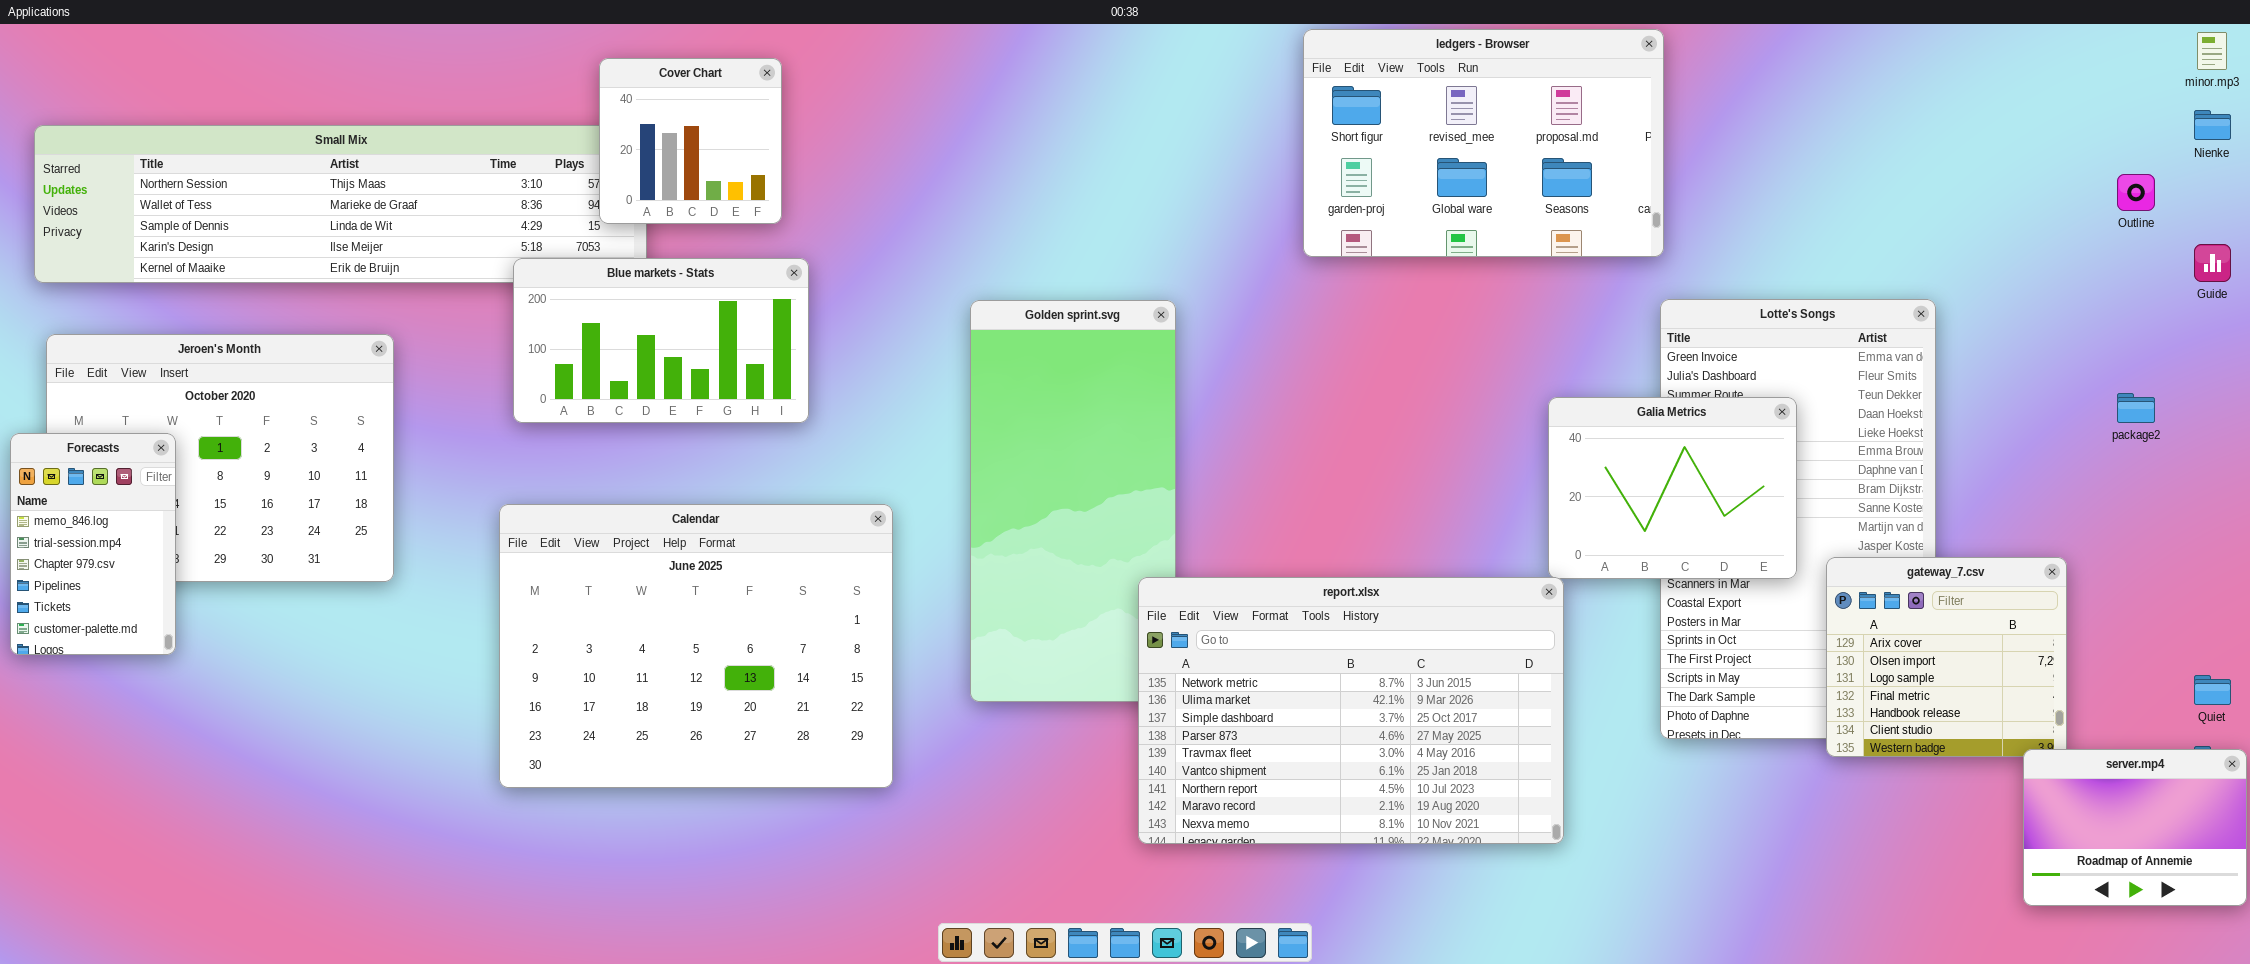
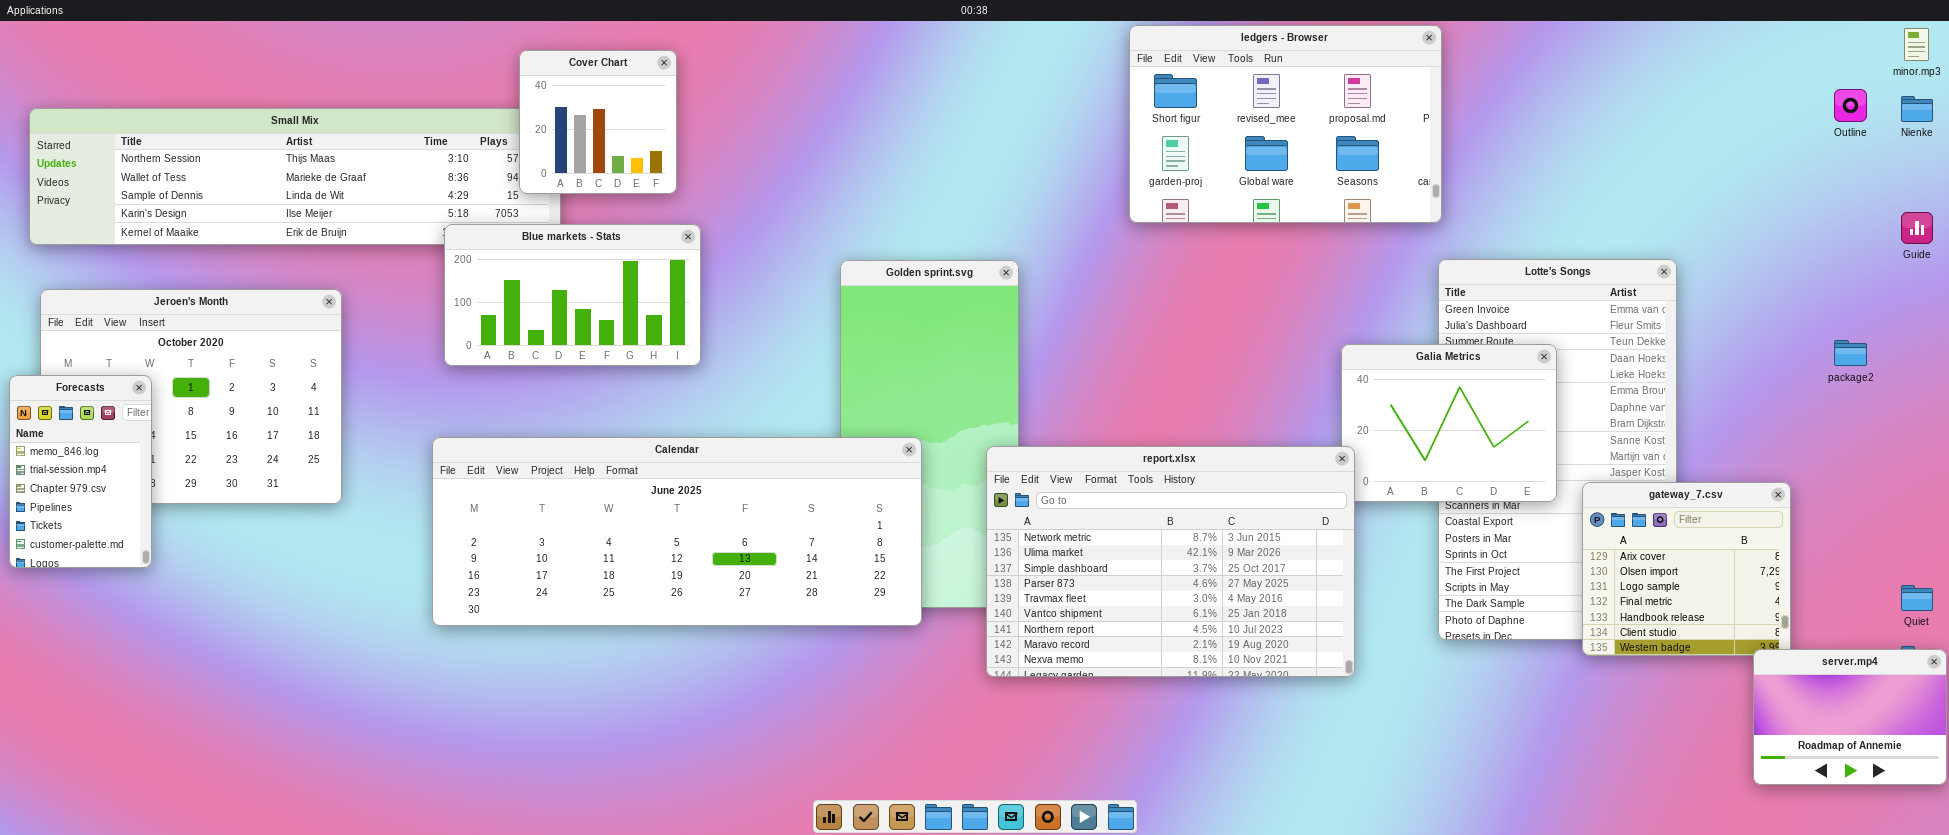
Outline: [2117,174,2155,211] -> [1834,89,1867,122], moved
Calendar: [499,504,893,788] -> [432,437,922,626], resized
report.xlsx: [1138,577,1564,844] -> [986,446,1355,677], moved

